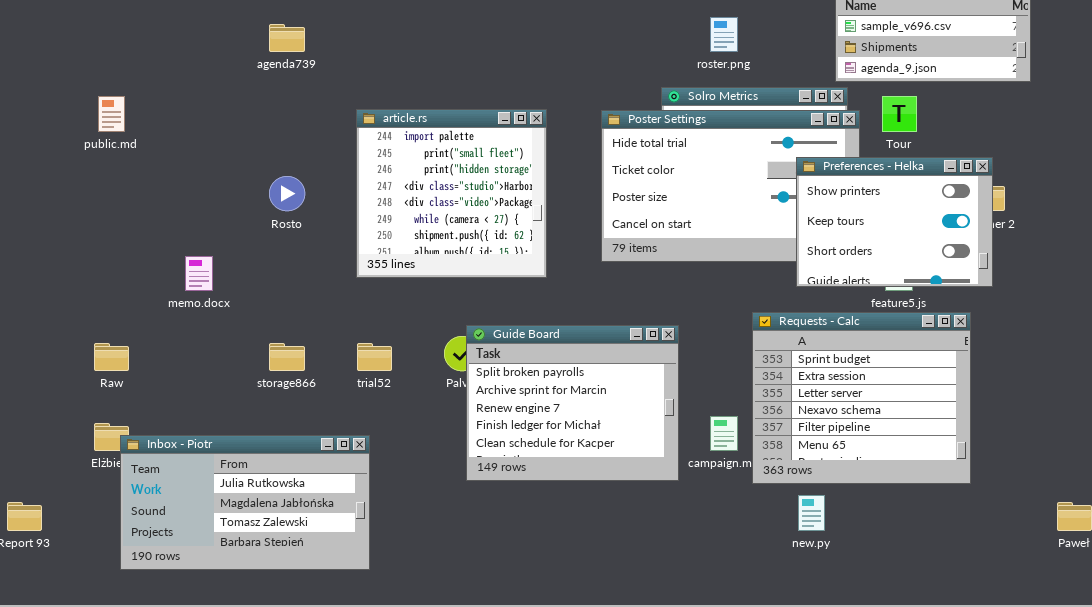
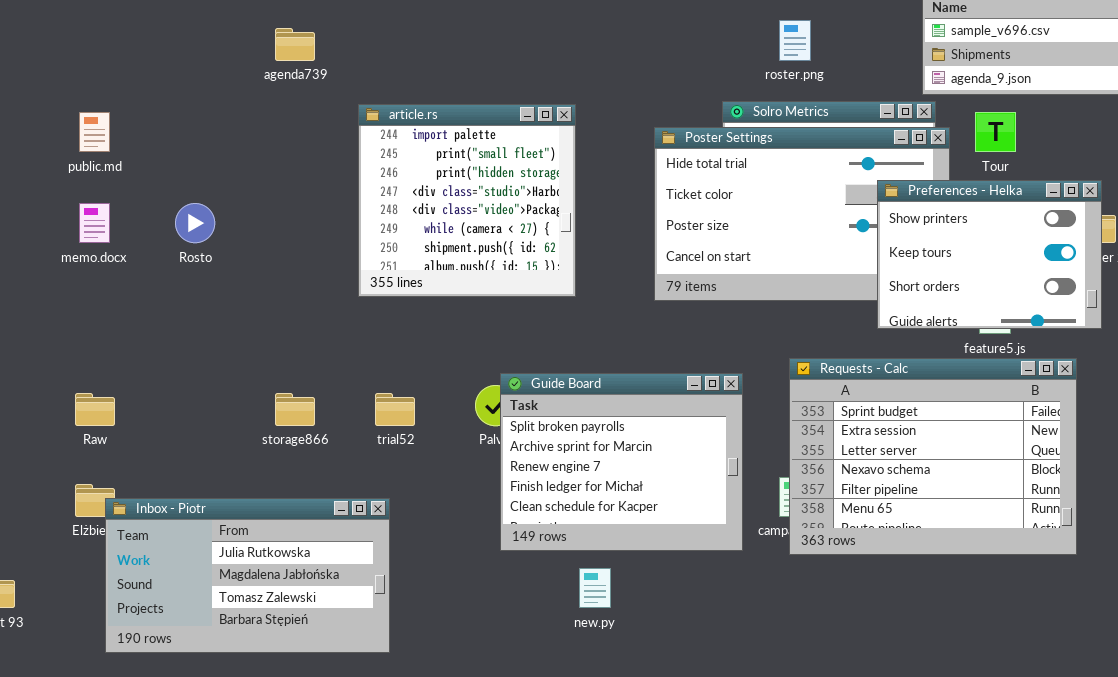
article.rs: [356,109,547,278] -> [358,104,576,297], moved
Rosto: [269,176,305,211] -> [175,203,215,243], moved
memo.docx: [185,256,213,291] -> [79,203,110,243], moved
Requests - Calc: [752,312,971,484] -> [789,358,1077,555], resized
new.py: [798,495,825,531] -> [579,568,611,608], moved

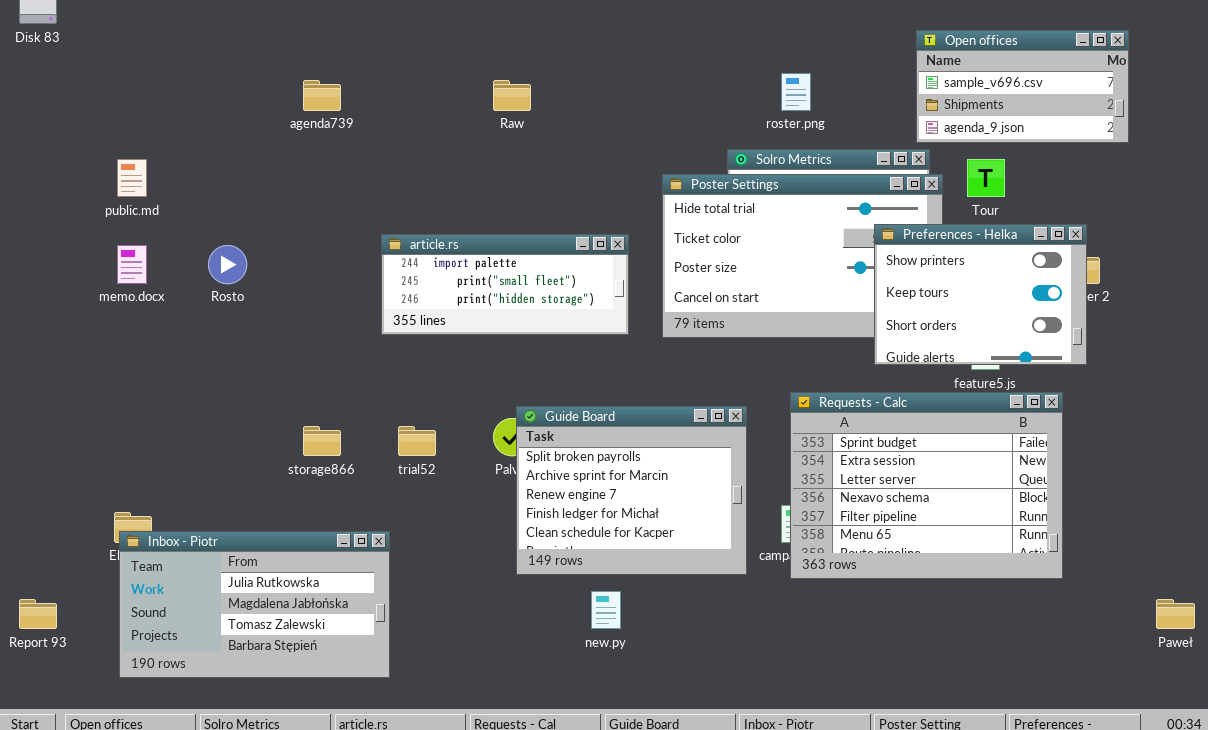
article.rs: [358,104,576,297] -> [381,234,629,335], resized
Raw: [75,393,115,426] -> [493,80,531,111], moved
Inbox - Piotr: [105,498,390,653] -> [119,531,390,678], moved

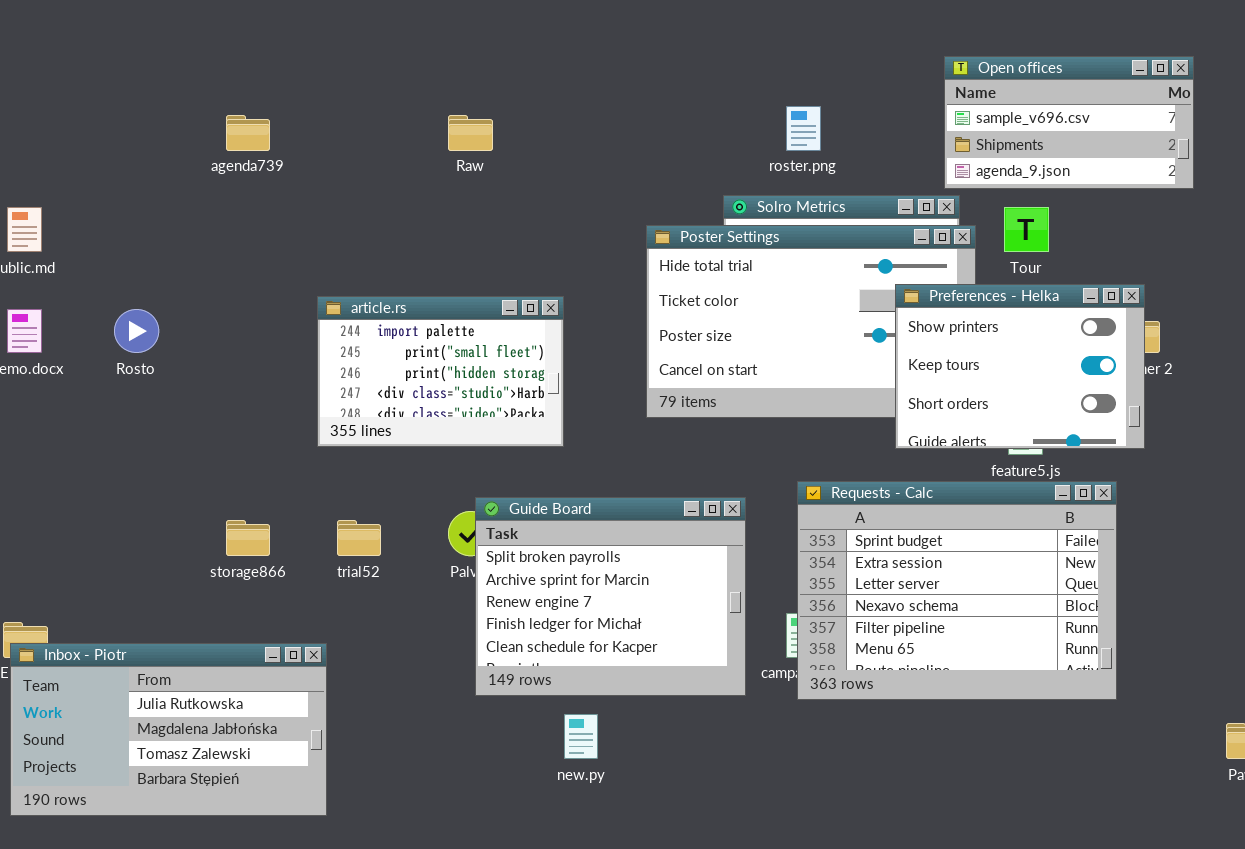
article.rs: [381,234,629,335] -> [317,296,564,447], resized

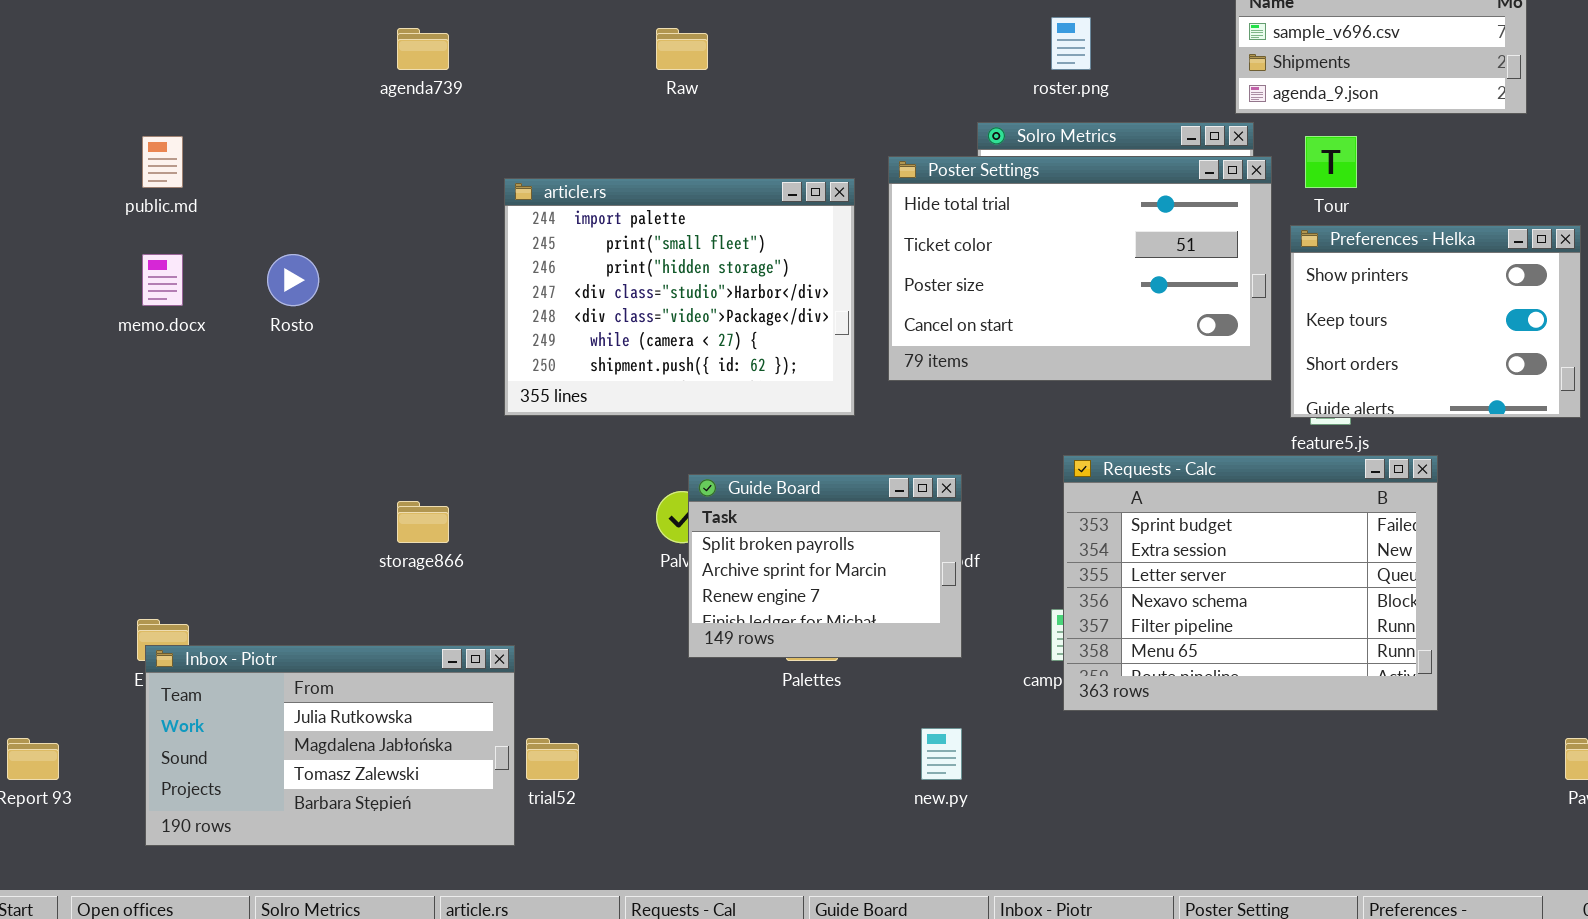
Preferences - Helka: [895,284,1145,449] -> [1290,225,1581,418], moved
article.rs: [317,296,564,447] -> [504,178,855,416], resized
Guide Board: [475,497,746,696] -> [688,474,962,658], resized
trial52: [337,520,381,556] -> [526,738,579,780], moved
new.py: [564,714,598,759] -> [921,728,962,780], moved

